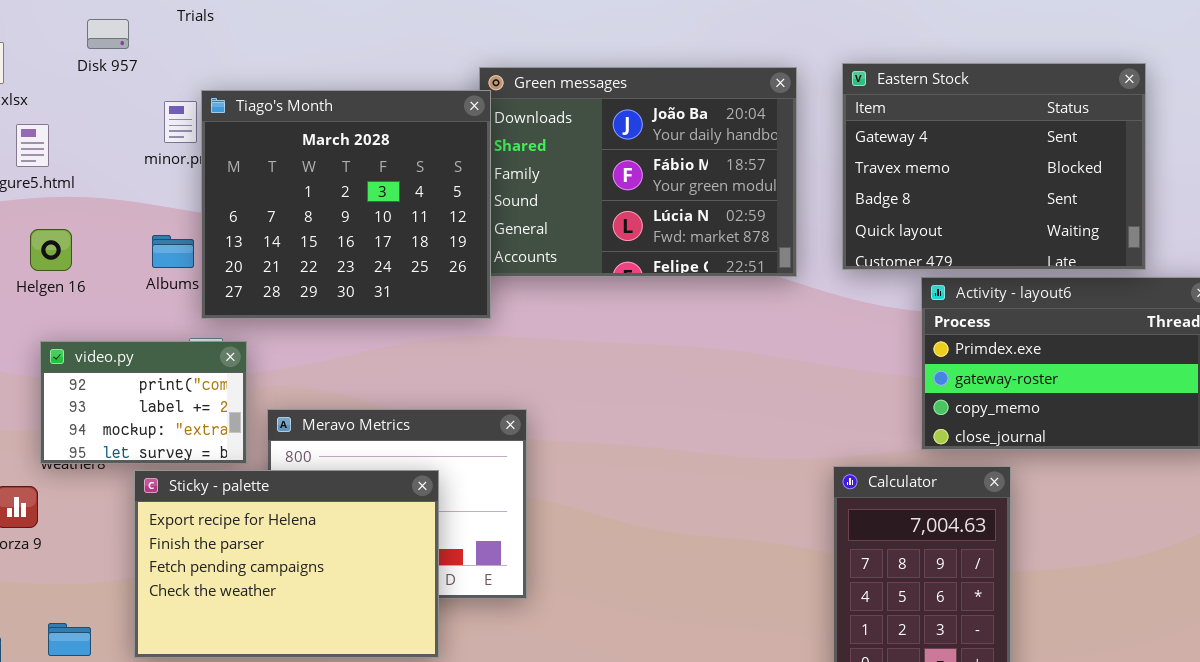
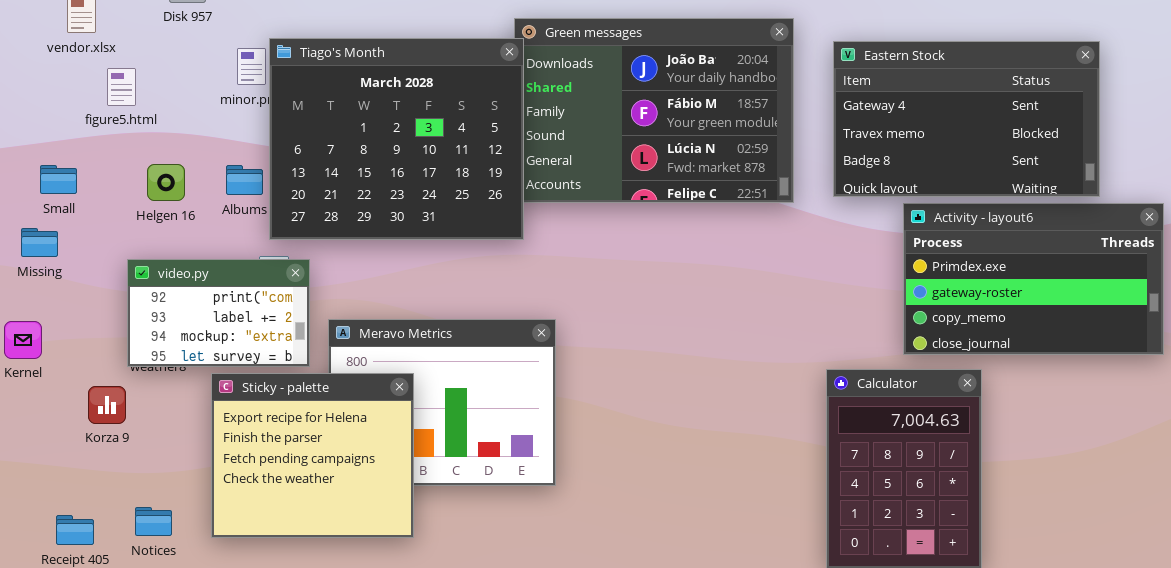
Eastern Stock: [842,63,1146,270] -> [833,41,1100,197], resized
Helgen 16: [30,229,72,271] -> [147,164,185,201], moved
Sticky - palette: [134,470,439,658] -> [211,373,414,538], resized

